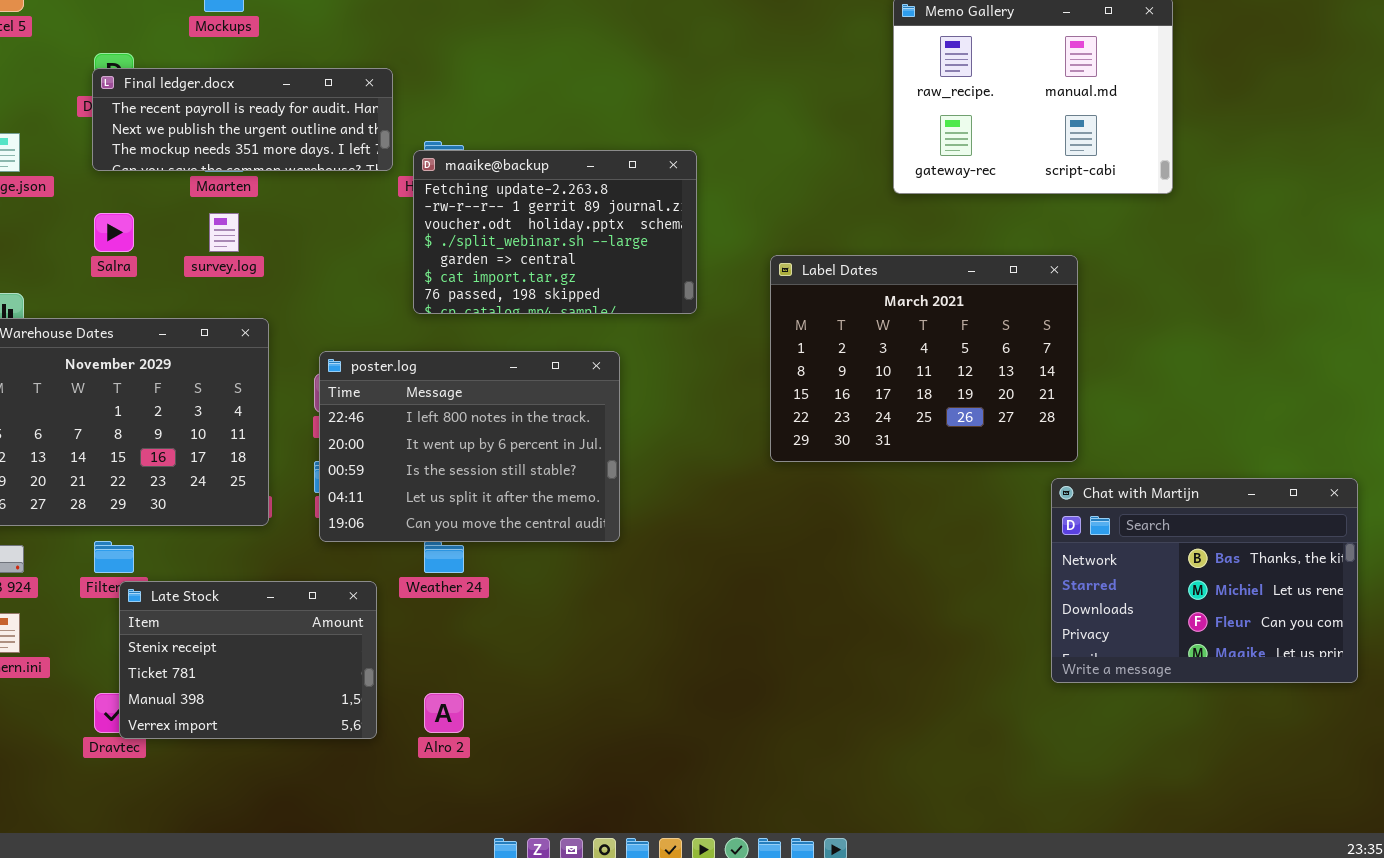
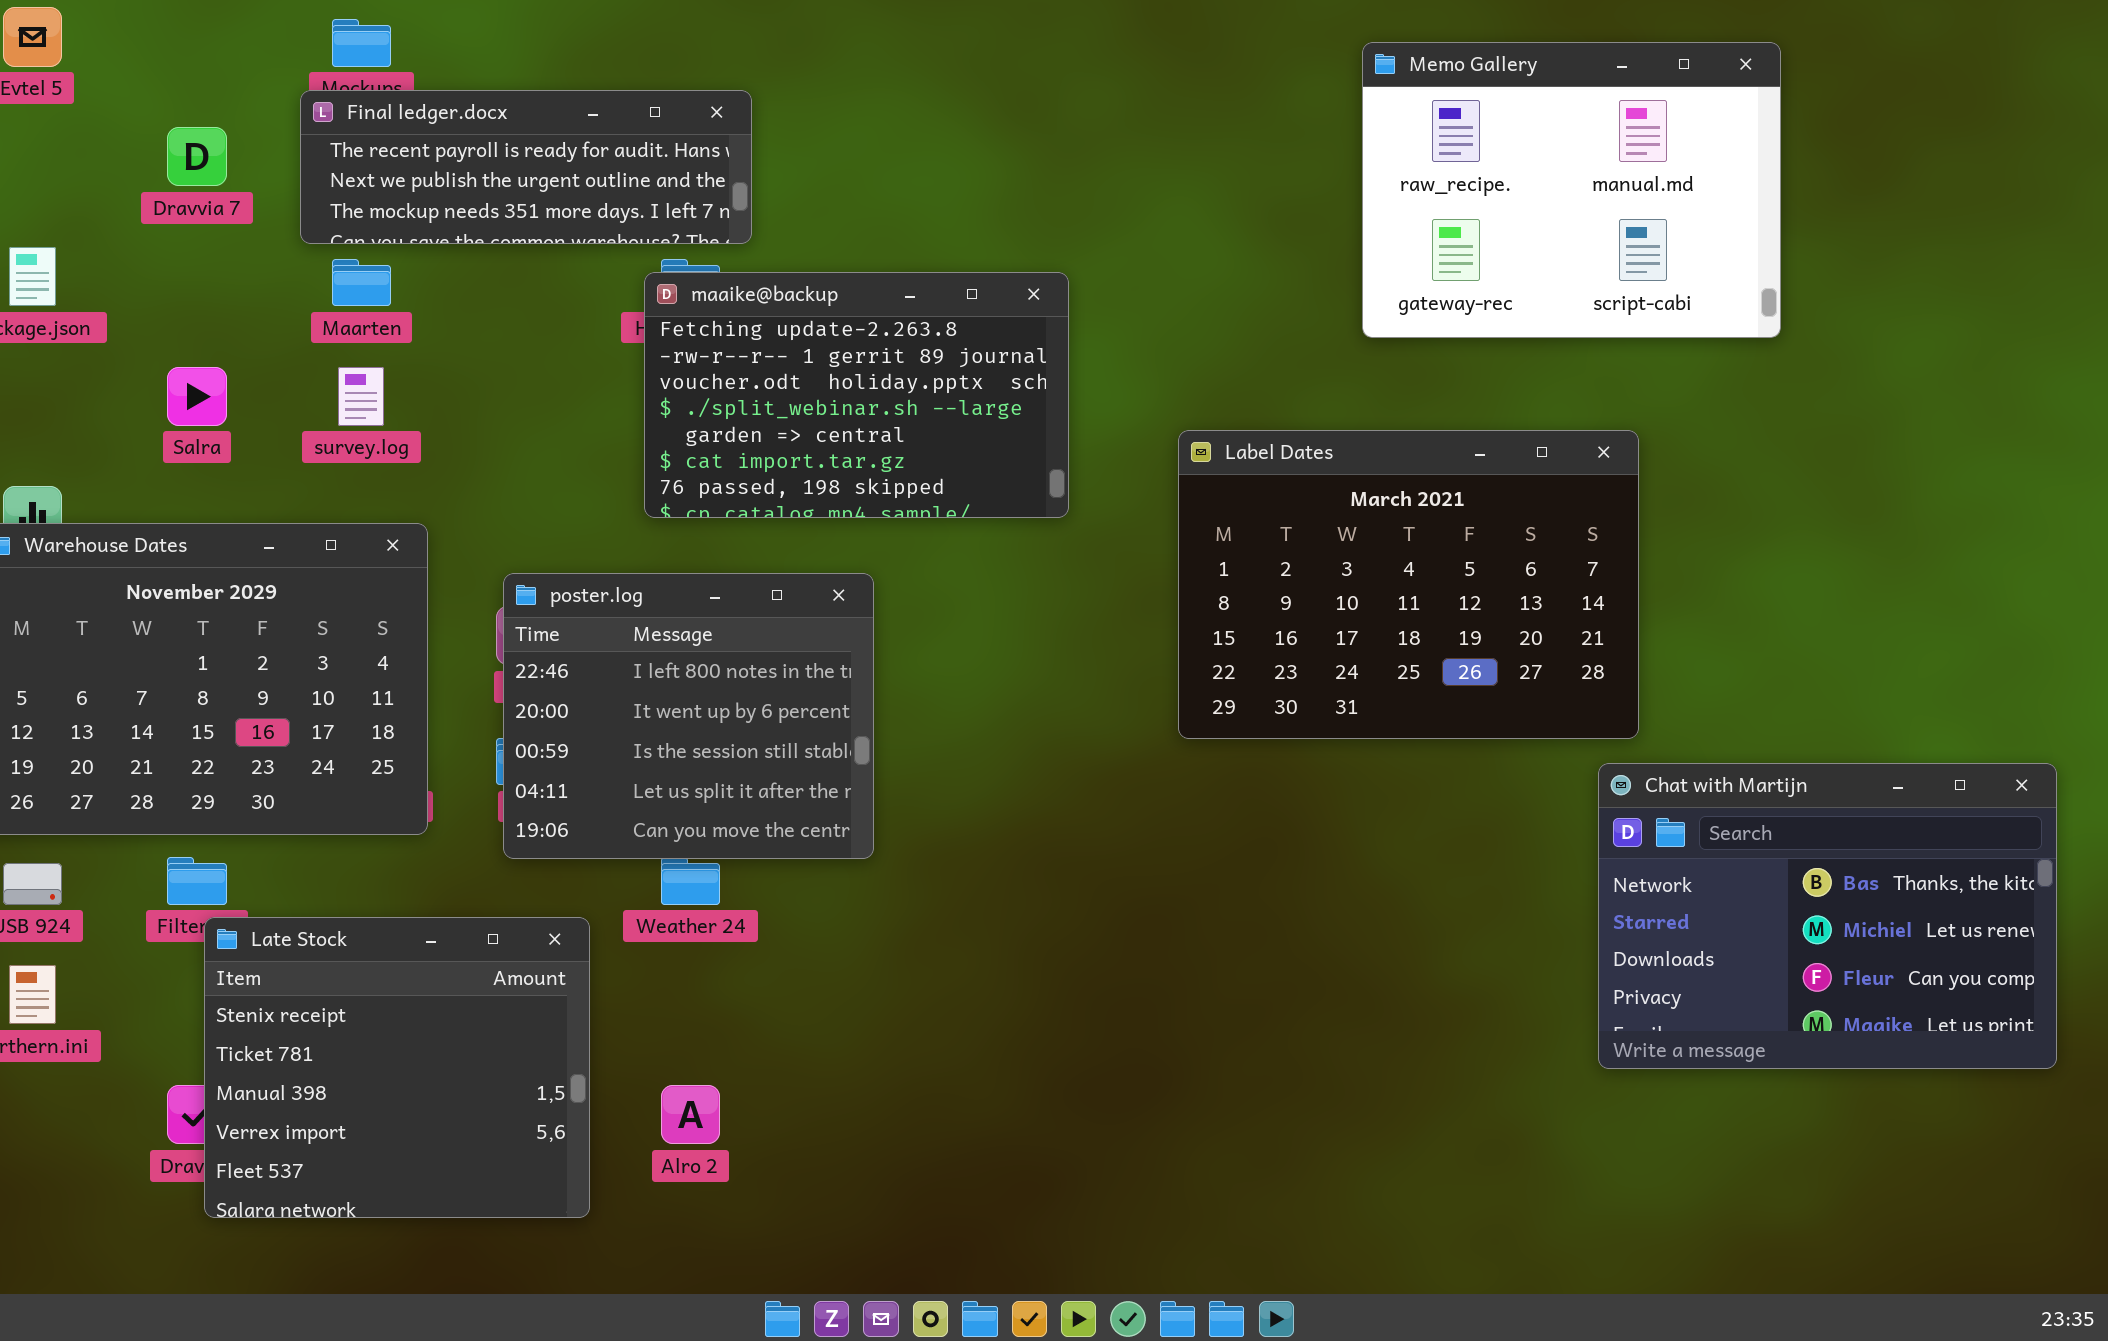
Final ledger.docx: [92,68,393,171] -> [300,90,752,244], moved
poster.log: [319,351,620,542] -> [503,573,874,859], resized
Late Stock: [119,581,377,739] -> [204,917,590,1218], resized

